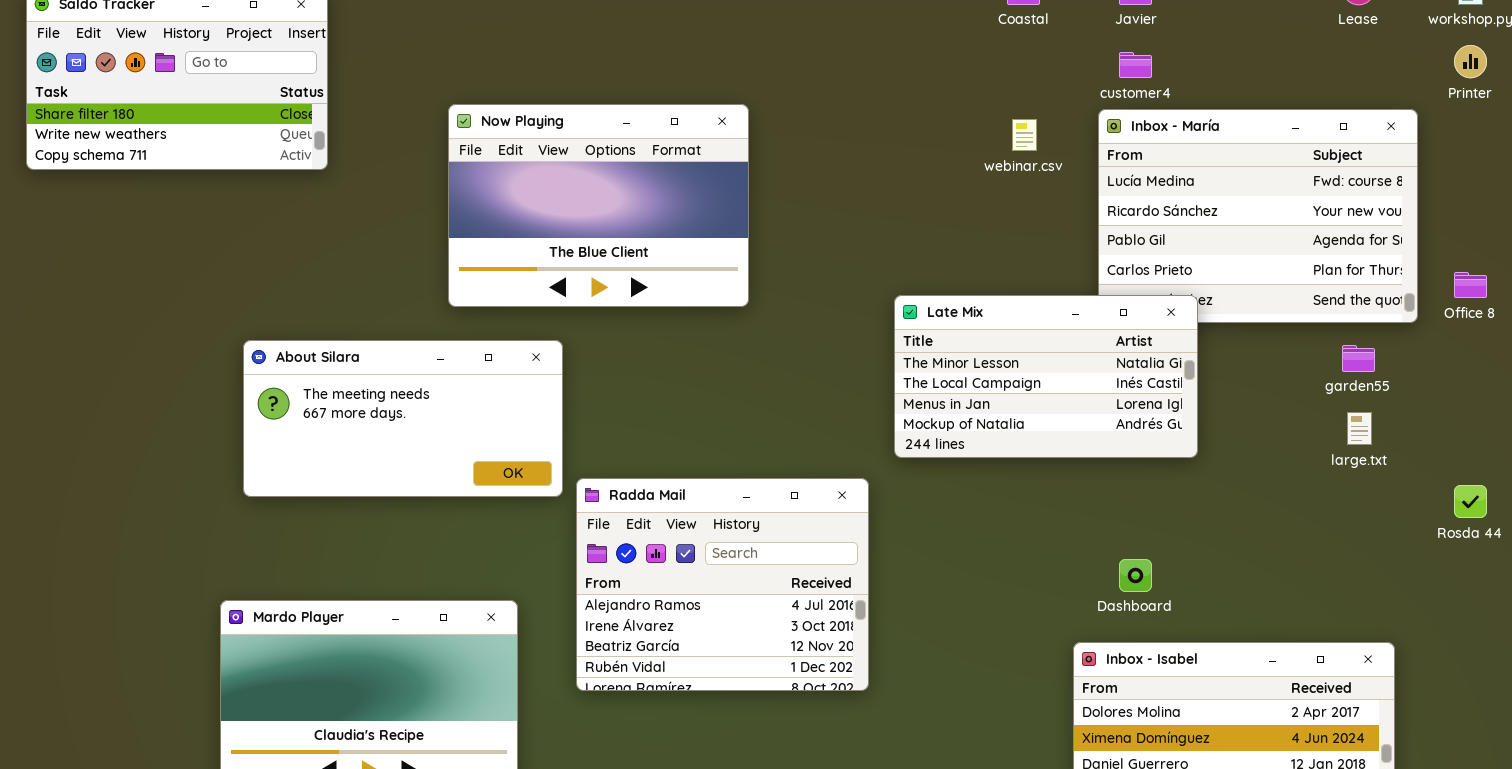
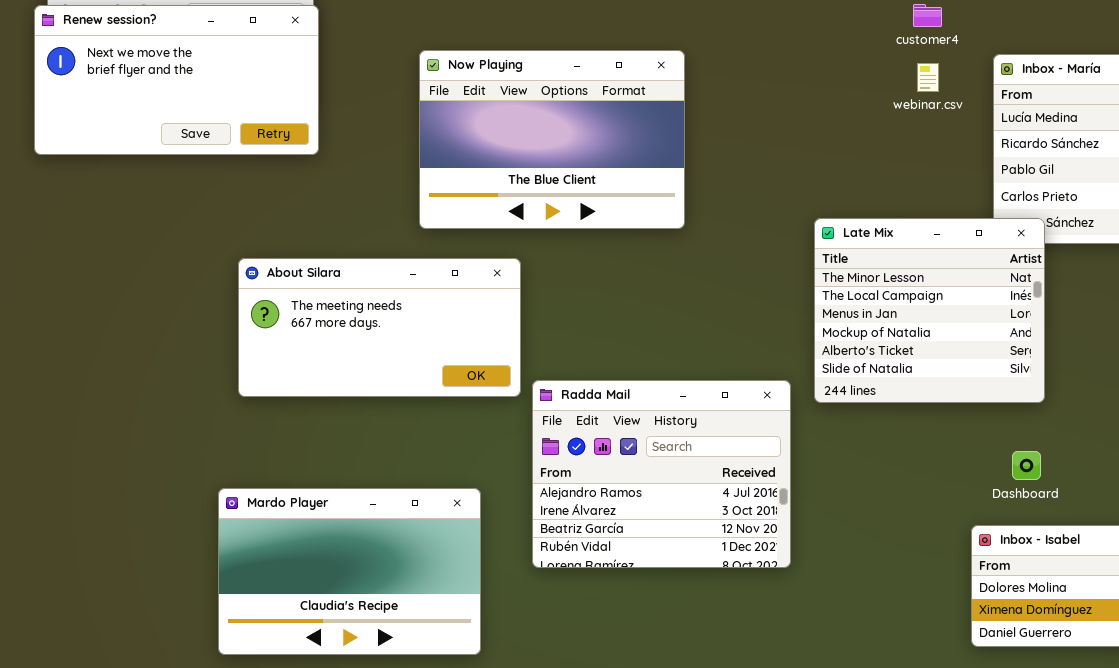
customer4: [1119,52,1152,78] -> [913,4,942,27], moved
Renew session?: none -> [34,5,319,155], opened
Late Mix: [894,295,1198,458] -> [814,218,1045,403], resized

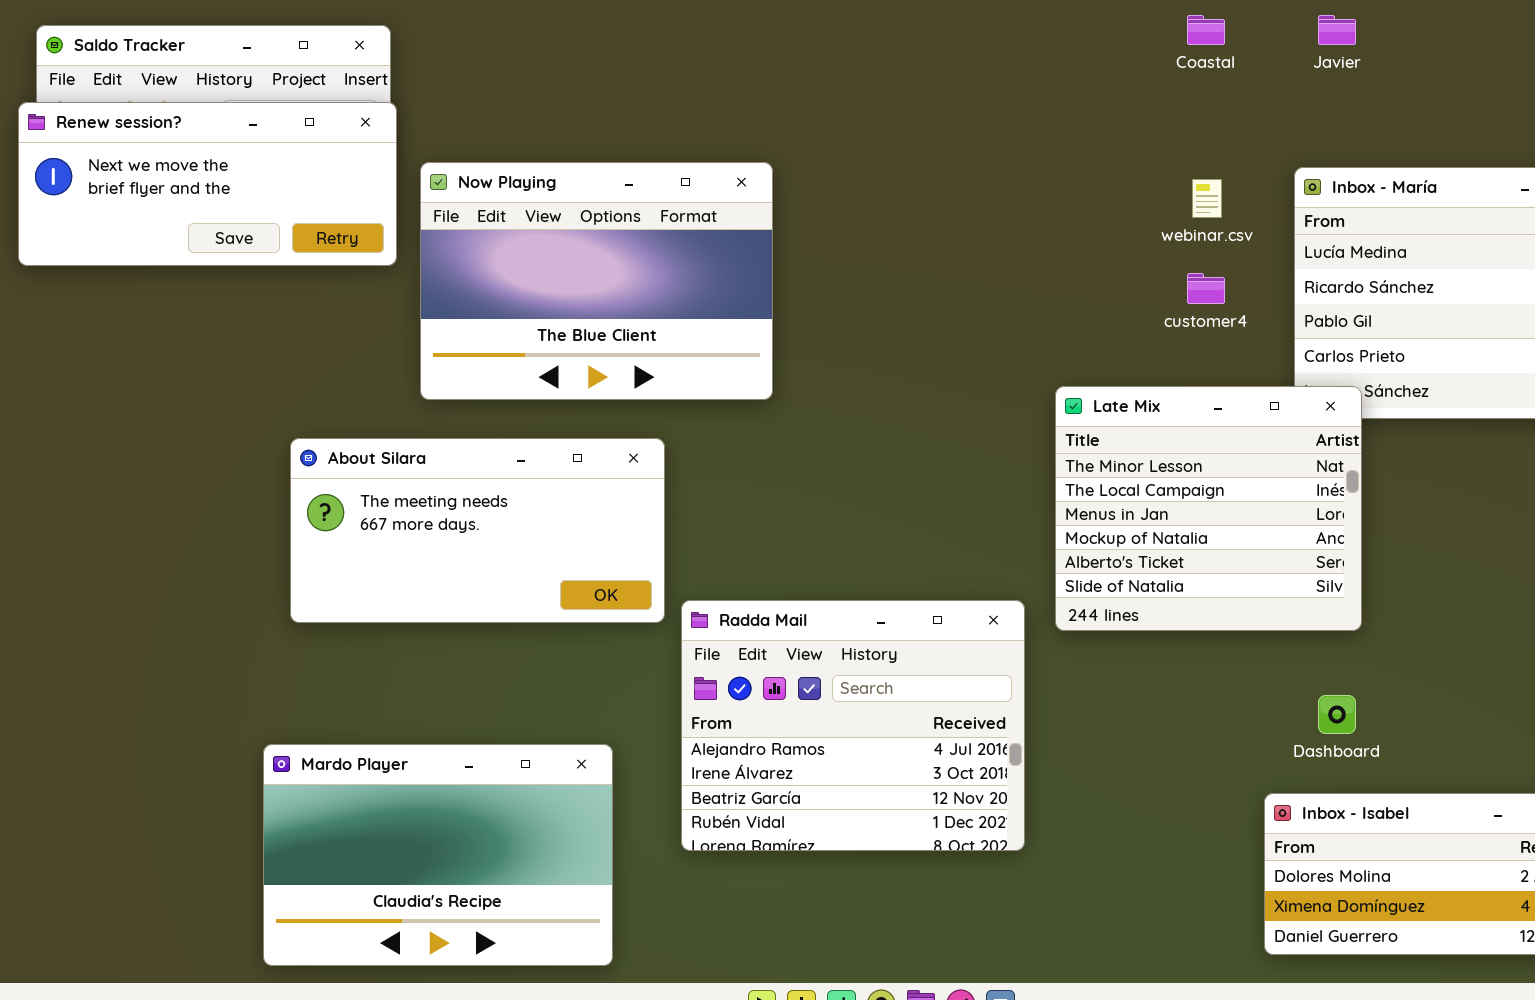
customer4: [913,4,942,27] -> [1187,273,1225,304], moved
Renew session?: [34,5,319,155] -> [18,102,397,266], resized
Now Playing: [419,50,685,229] -> [420,162,773,400], moved

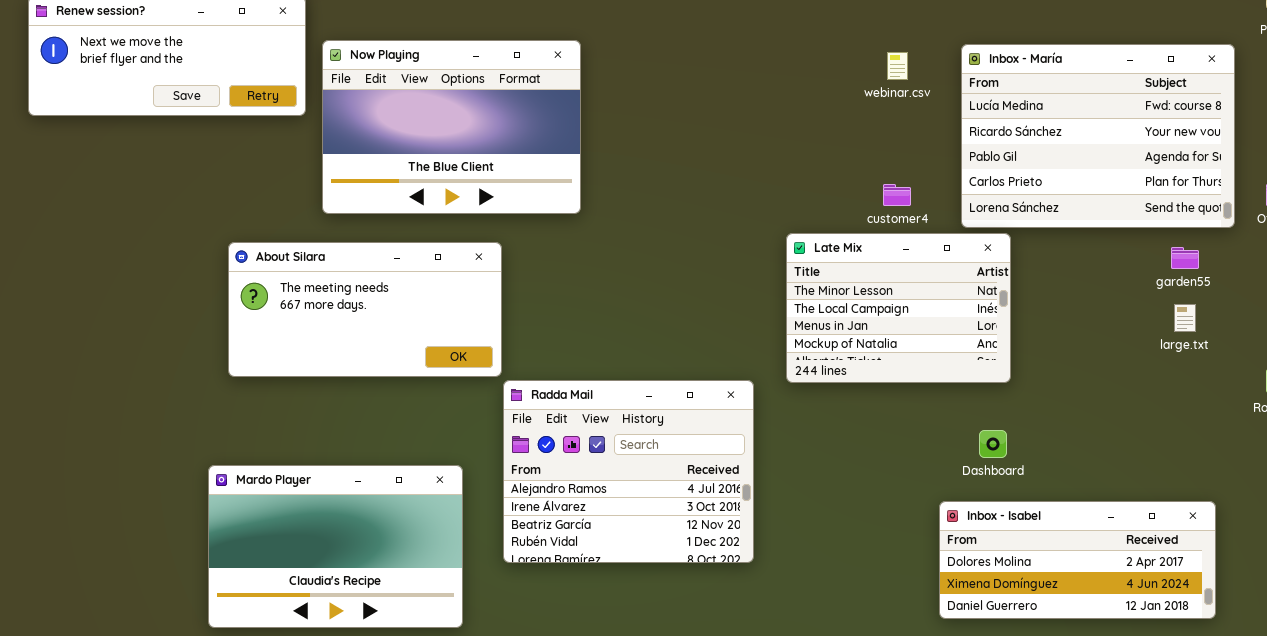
customer4: [1187,273,1225,304] -> [883,184,911,206], moved
Late Mix: [1055,386,1362,631] -> [786,233,1011,383], resized
Radda Mail: [681,600,1025,851] -> [503,380,754,563], moved

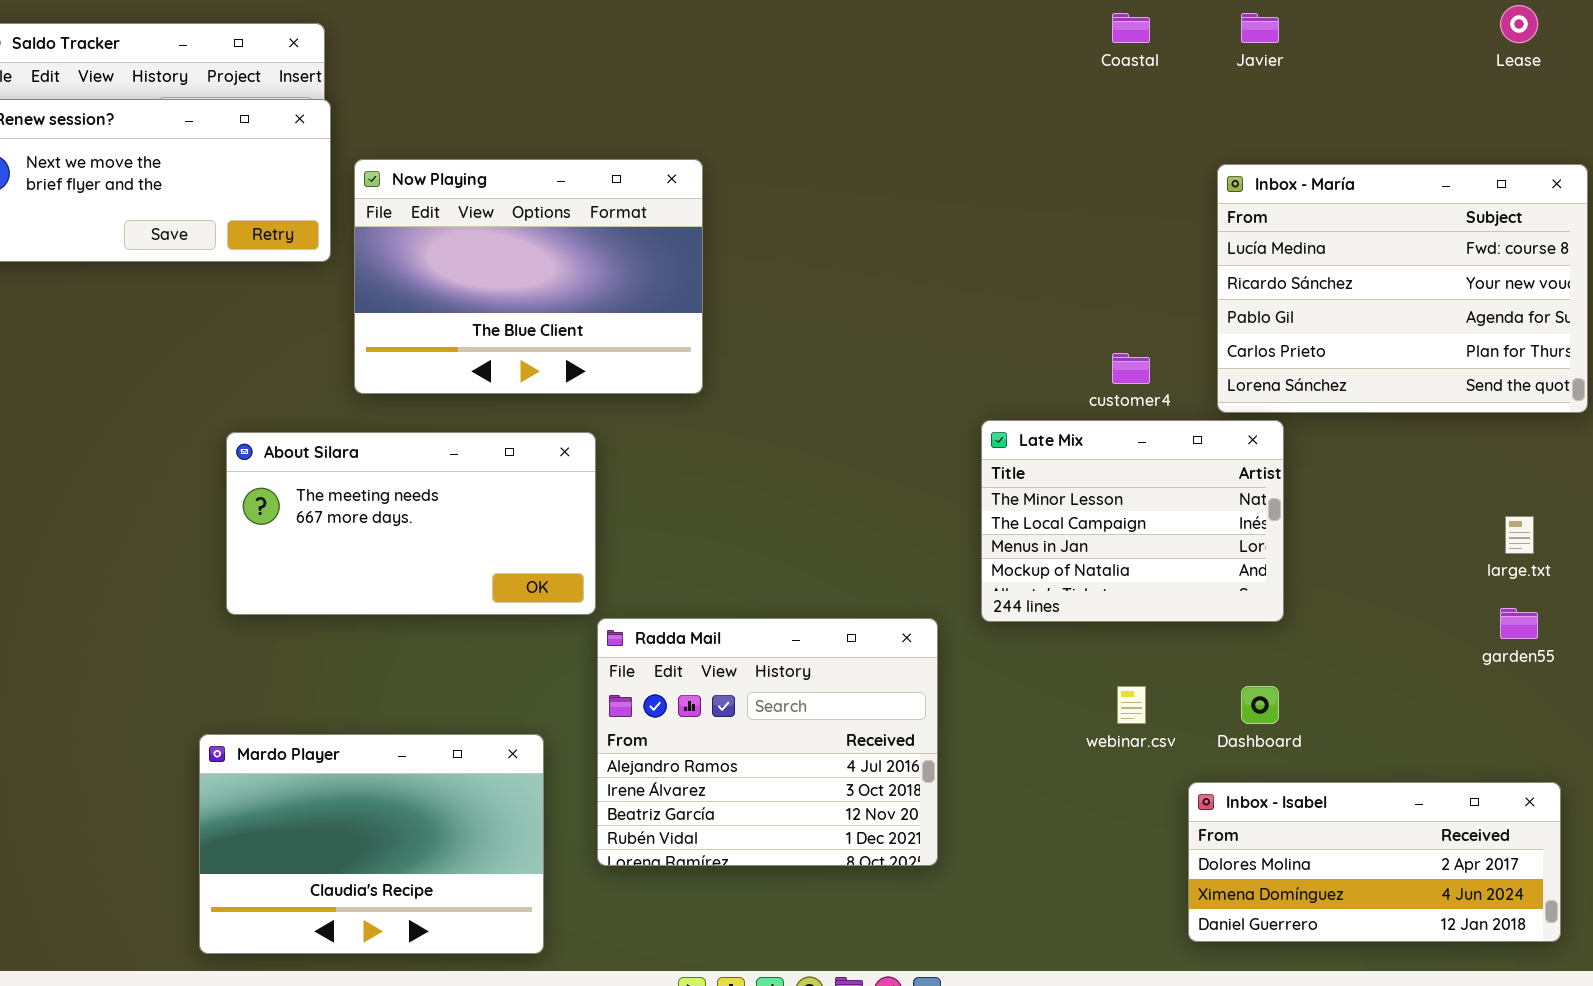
webinar.csv: [887,52,908,80] -> [1117,686,1146,724], moved
garden55: [1171,247,1199,269] -> [1500,608,1538,639], moved

